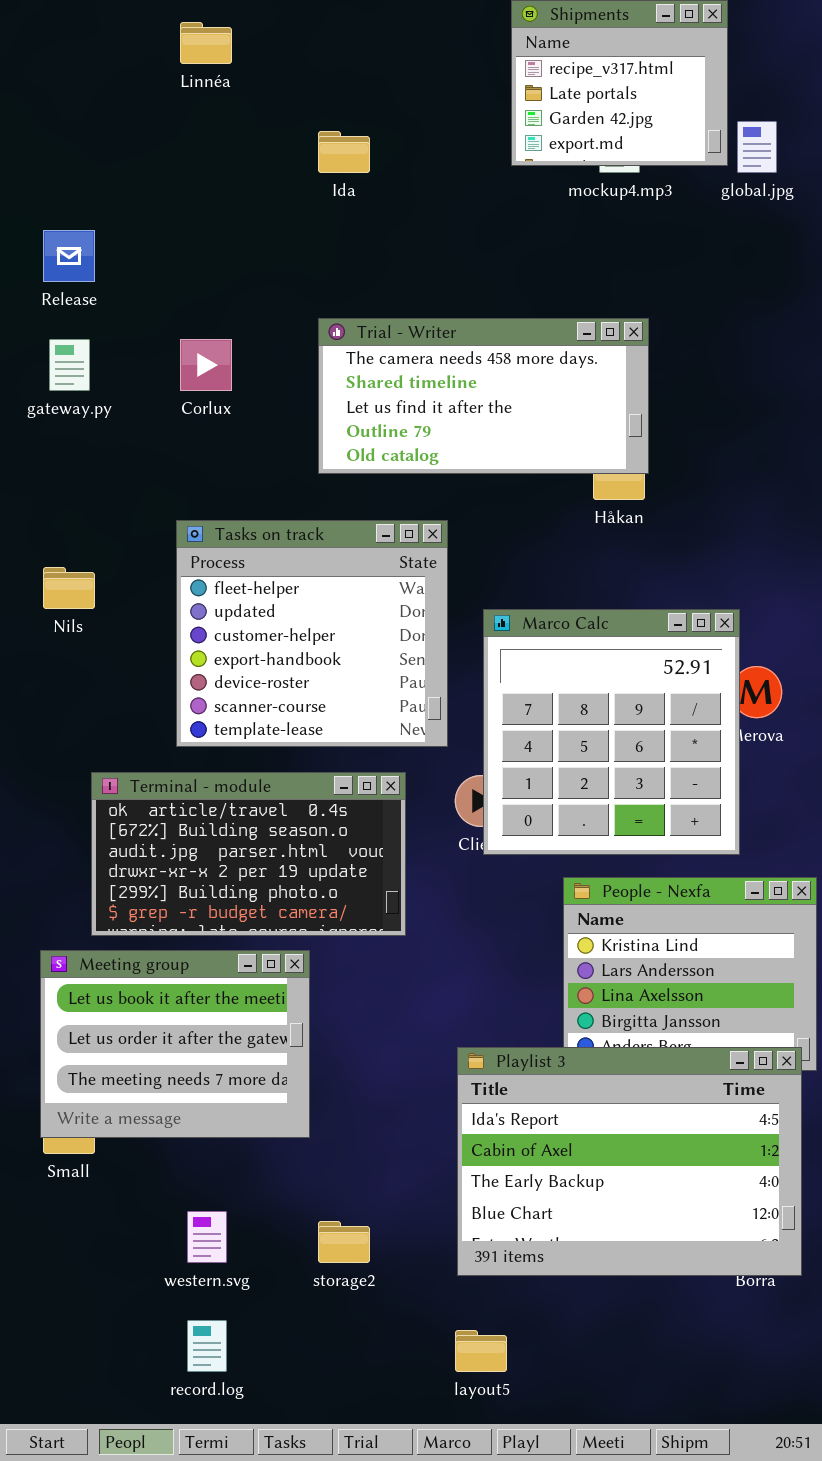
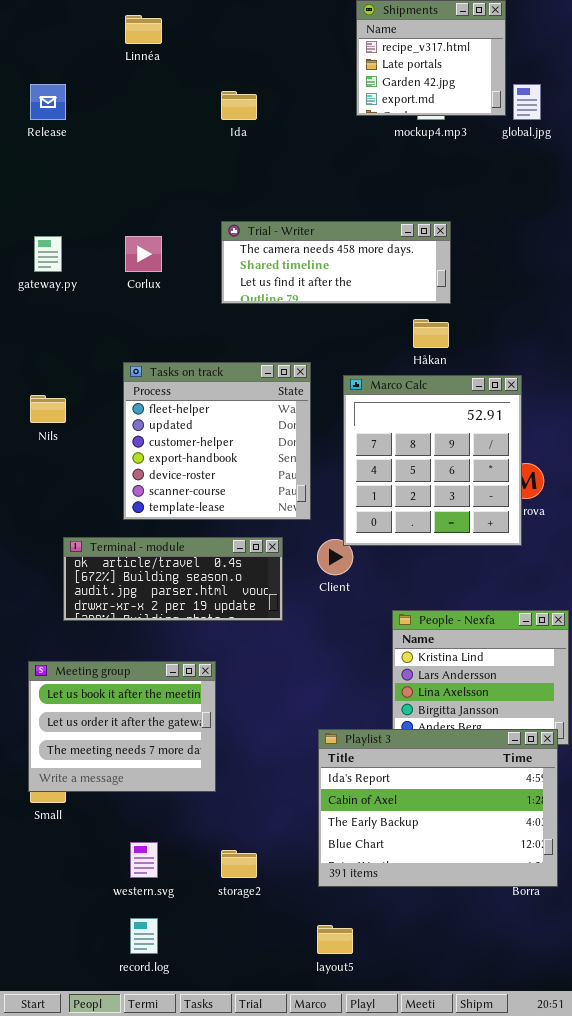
Release: [43,230,95,282] -> [30,84,66,120], moved
Trial - Writer: [318,318,649,474] -> [221,221,451,304], resized
Marco Calc: [483,609,740,855] -> [343,375,522,546], moved
Terminal - module: [91,772,406,936] -> [63,537,283,621], resized

